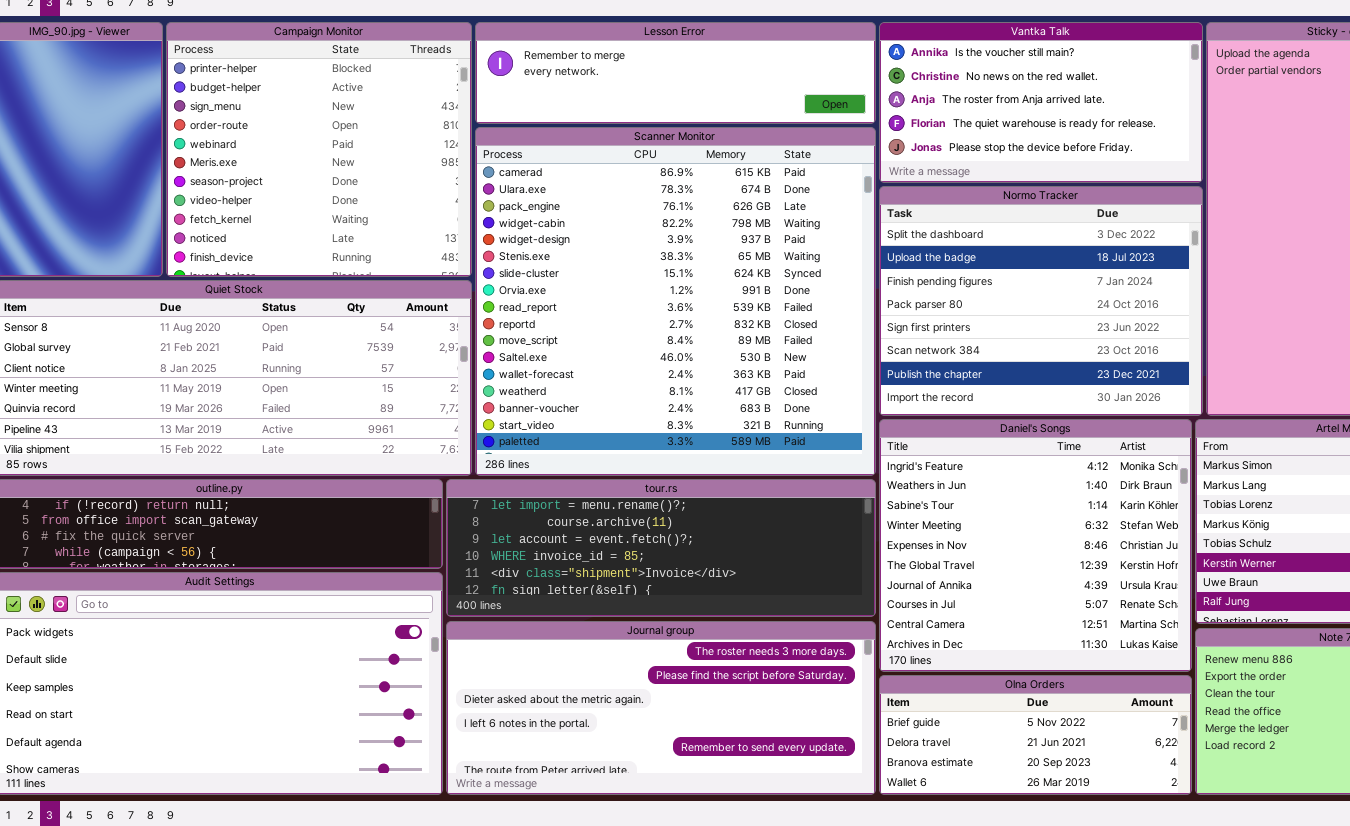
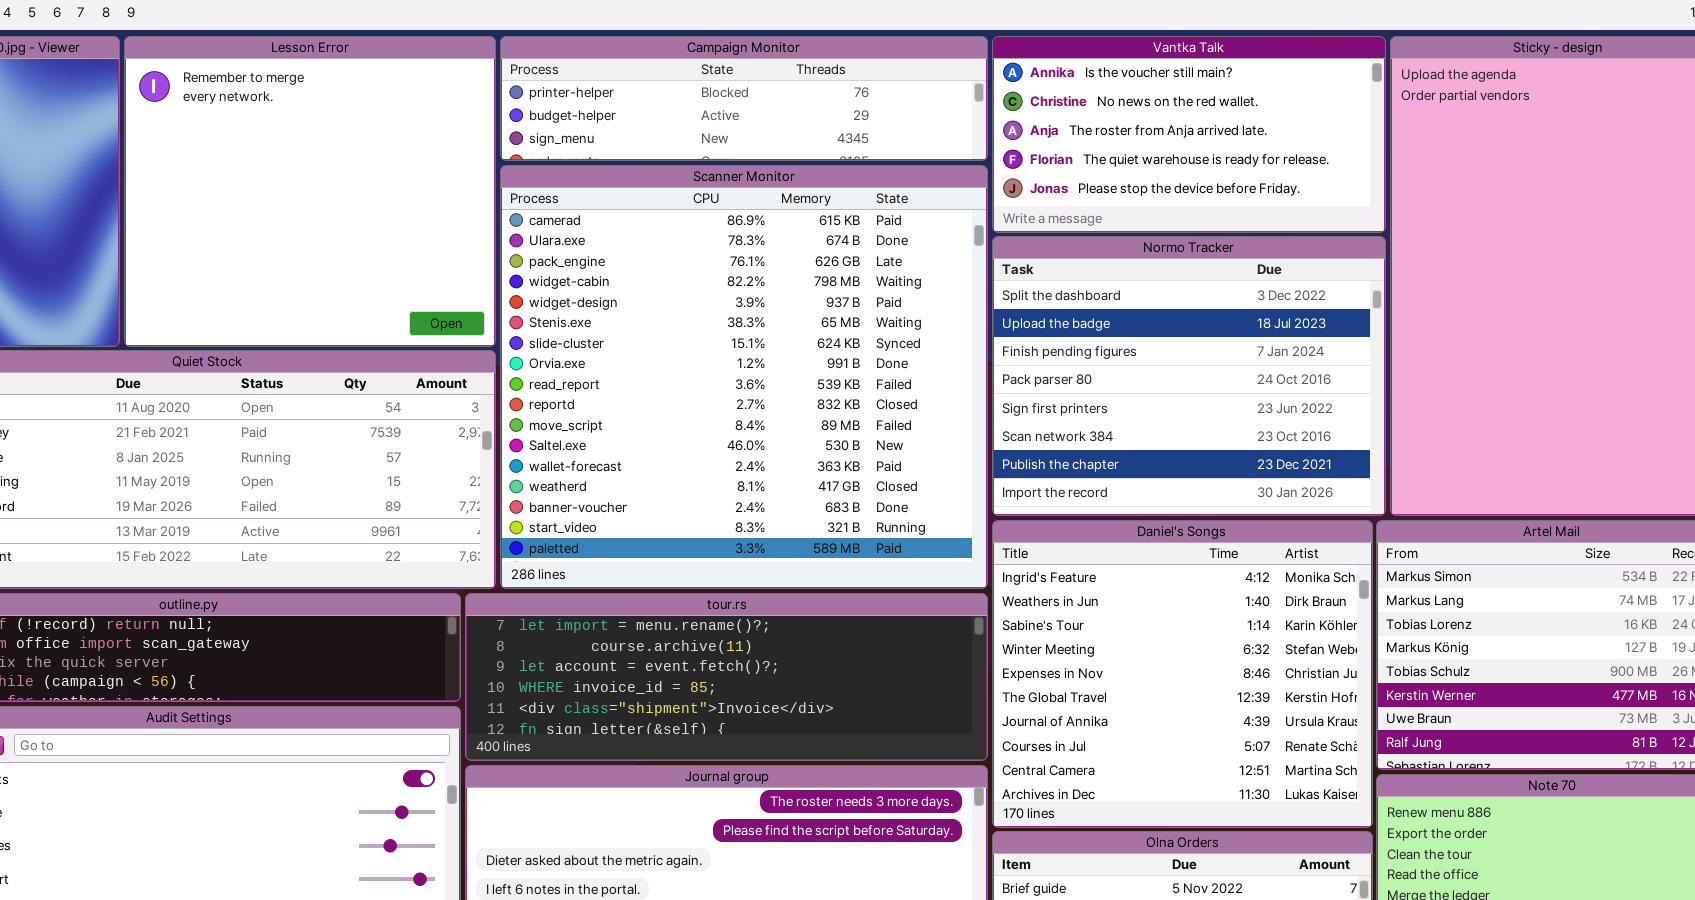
Campaign Monitor: [166,22,472,277] -> [500,36,988,161], moved, resized
Lesson Error: [475,22,876,124] -> [124,36,496,347], moved, resized

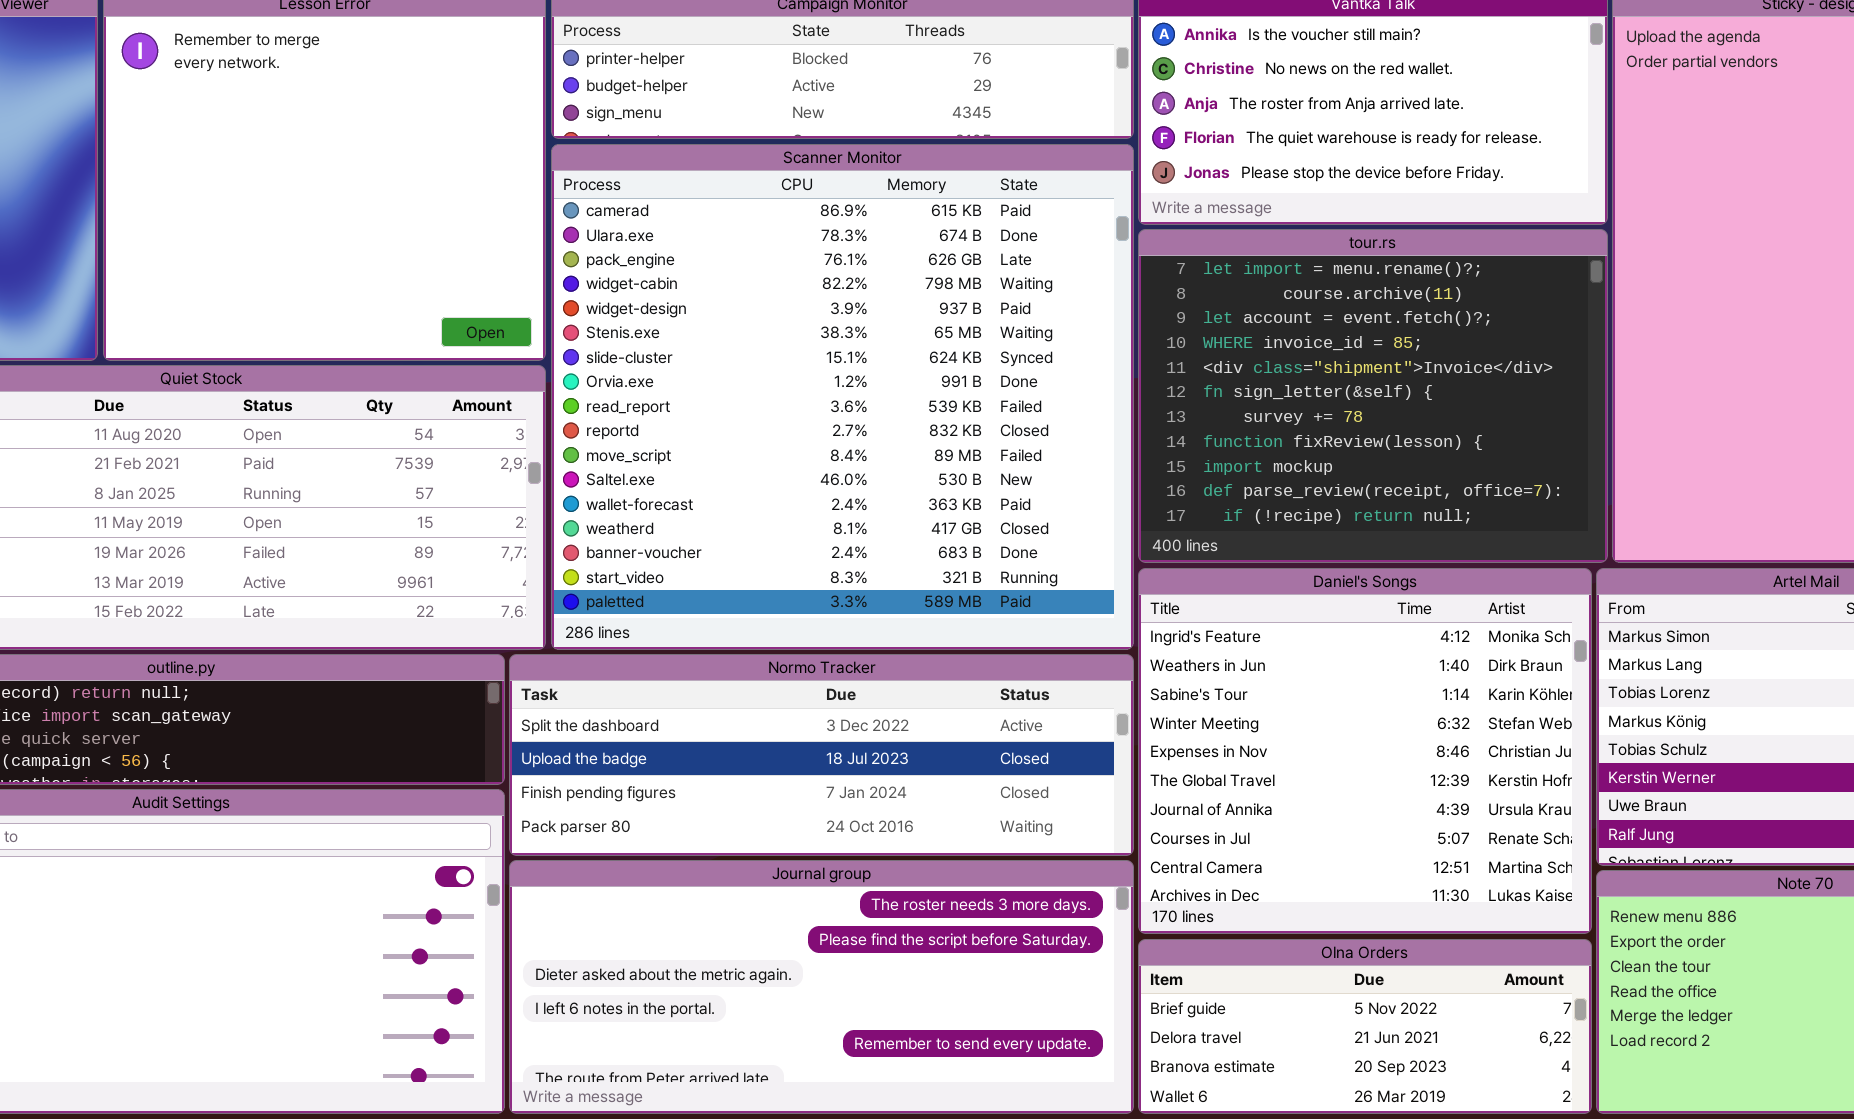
Normo Tracker: [992,236,1386,516] -> [509,654,1134,856], moved, resized
tour.rs: [465,593,988,761] -> [1138,229,1608,563], moved, resized

